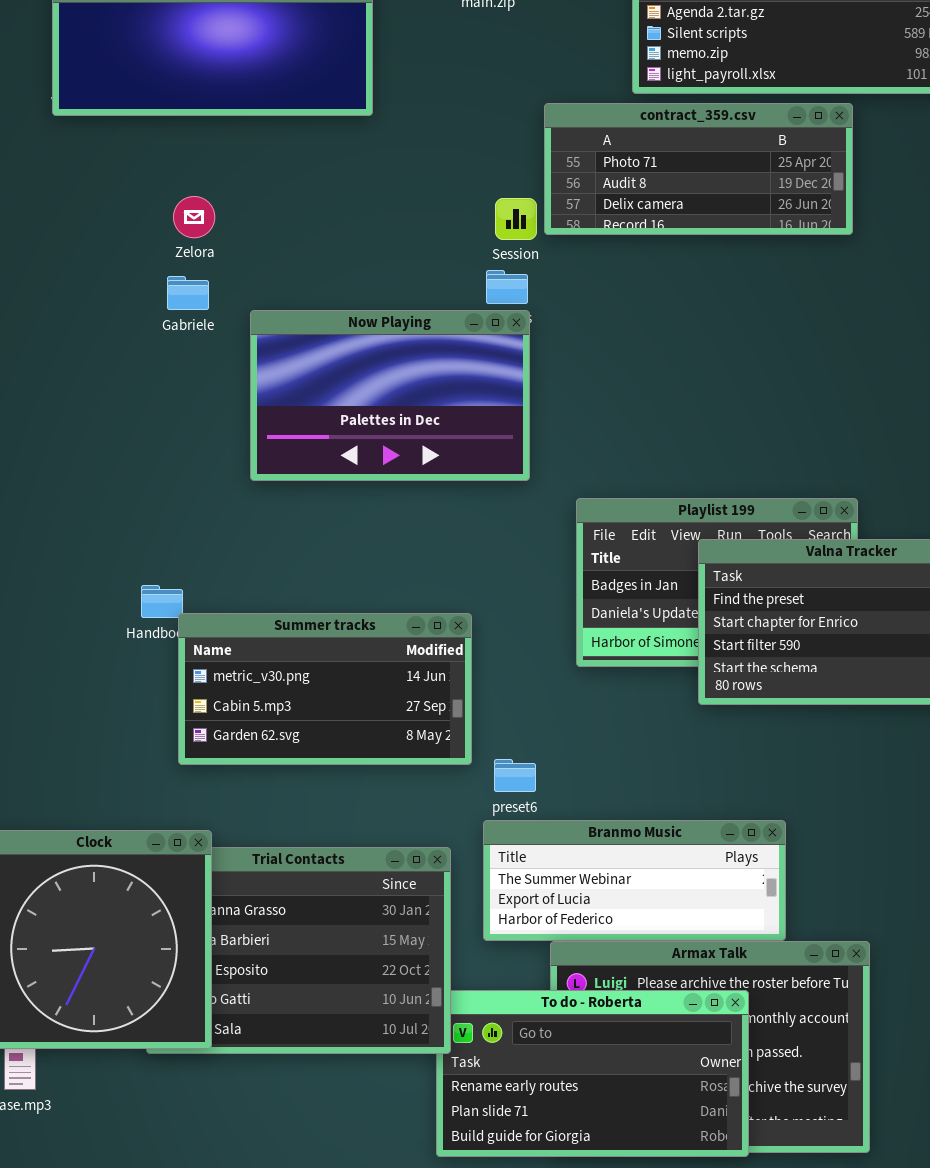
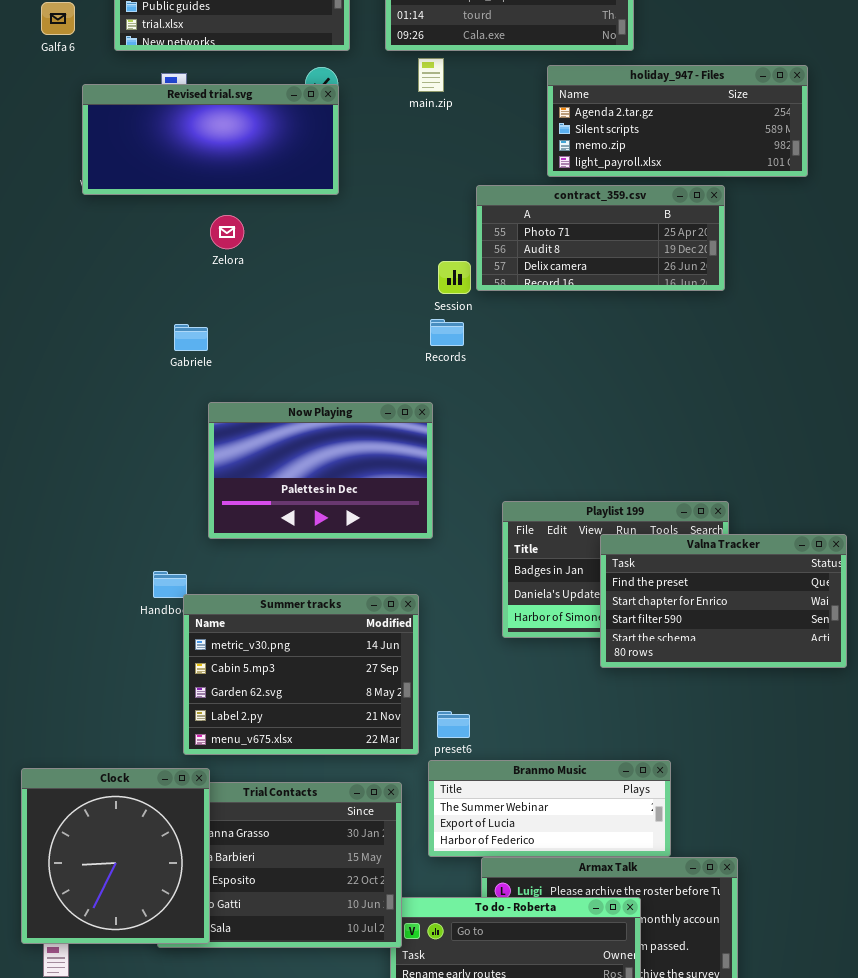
Zelora: [173,196,215,238] -> [210,215,244,249], moved
Now Playing: [250,310,530,481] -> [208,402,433,539], moved
Summer tracks: [178,613,472,765] -> [183,594,419,755], resized

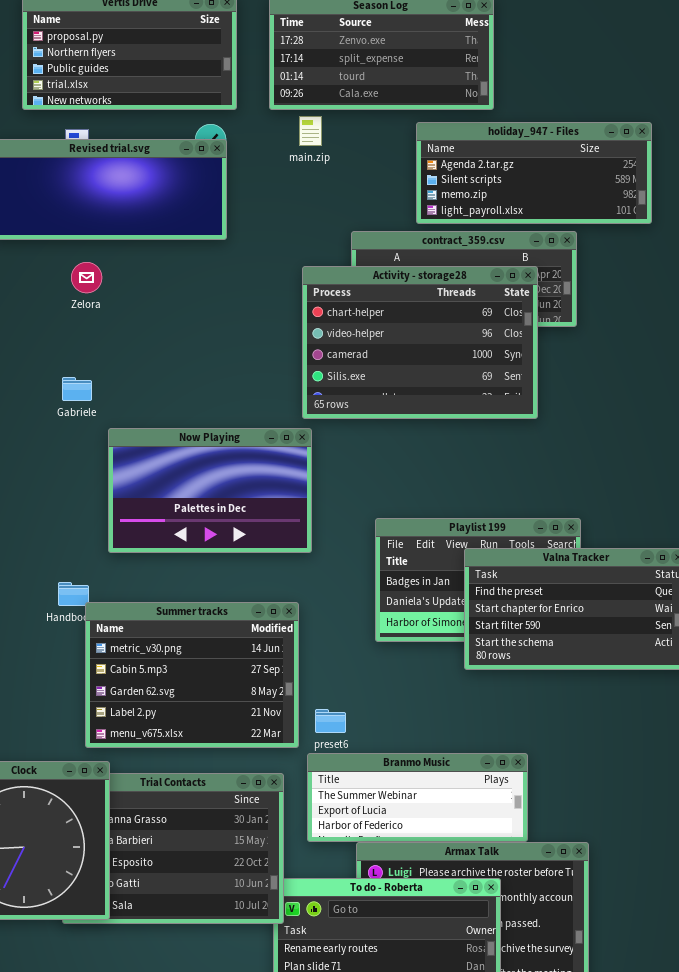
Zelora: [210,215,244,249] -> [71,262,102,293], moved
Activity - storage28: none -> [302,266,538,419], opened
Gabriele: [174,324,208,351] -> [62,377,92,401], moved

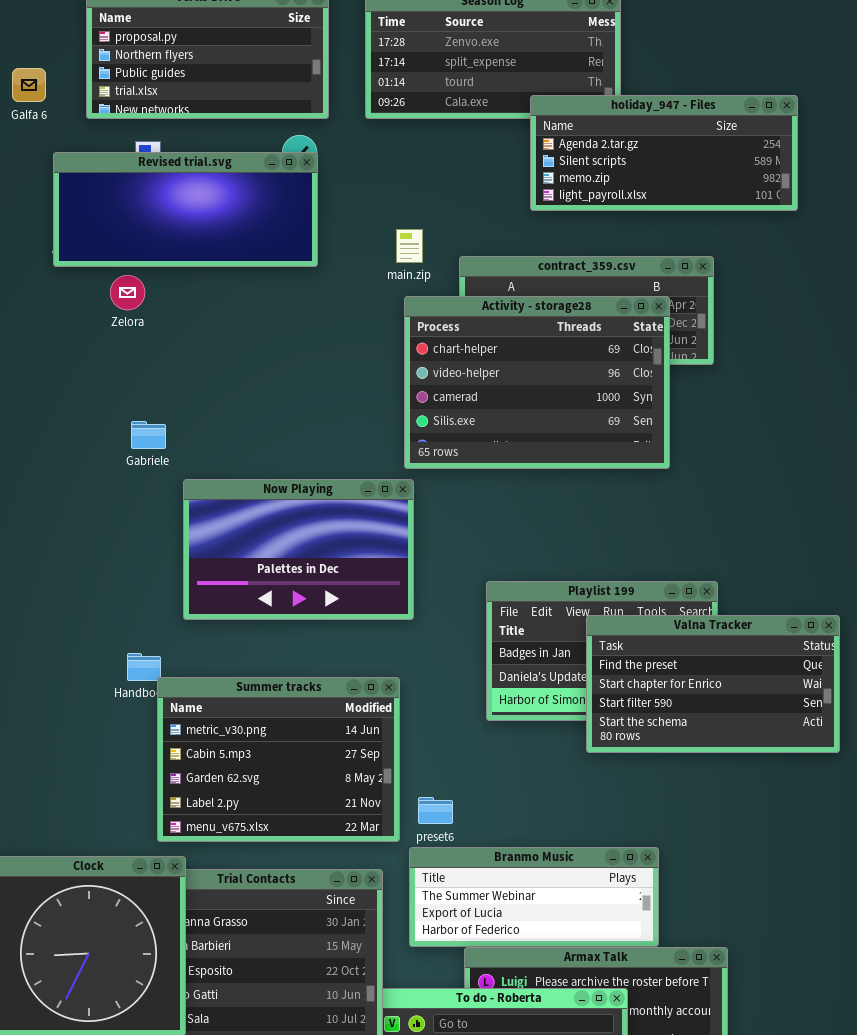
main.zip: [299,116,322,146] -> [396,229,423,263], moved
holiday_947 - Files: [416,122,652,224] -> [530,95,798,211], moved
Zelora: [71,262,102,293] -> [110,275,145,310], moved

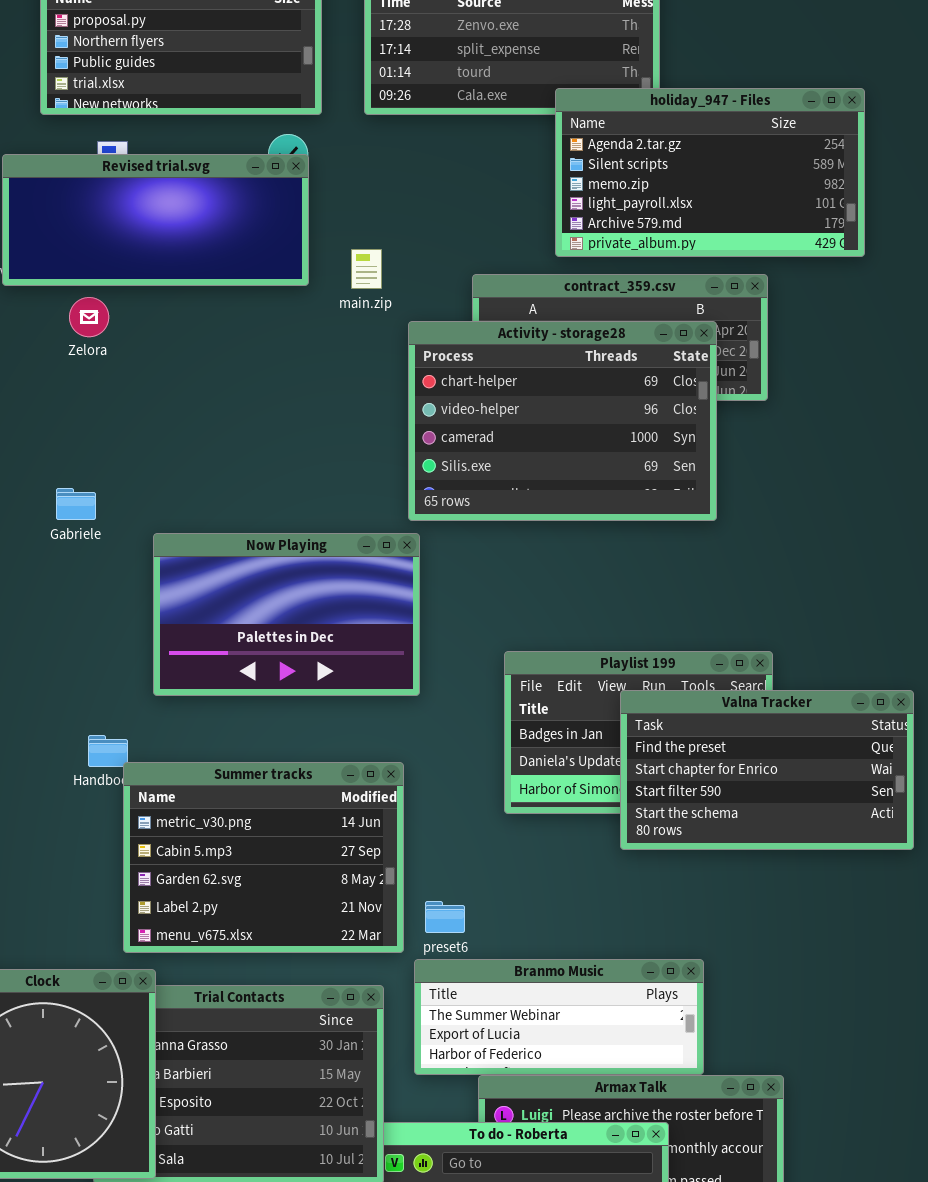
holiday_947 - Files: [530,95,798,211] -> [555,88,865,257], resized
main.zip: [396,229,423,263] -> [351,249,382,289], moved
Gabriele: [131,421,166,449] -> [56,488,96,520], moved

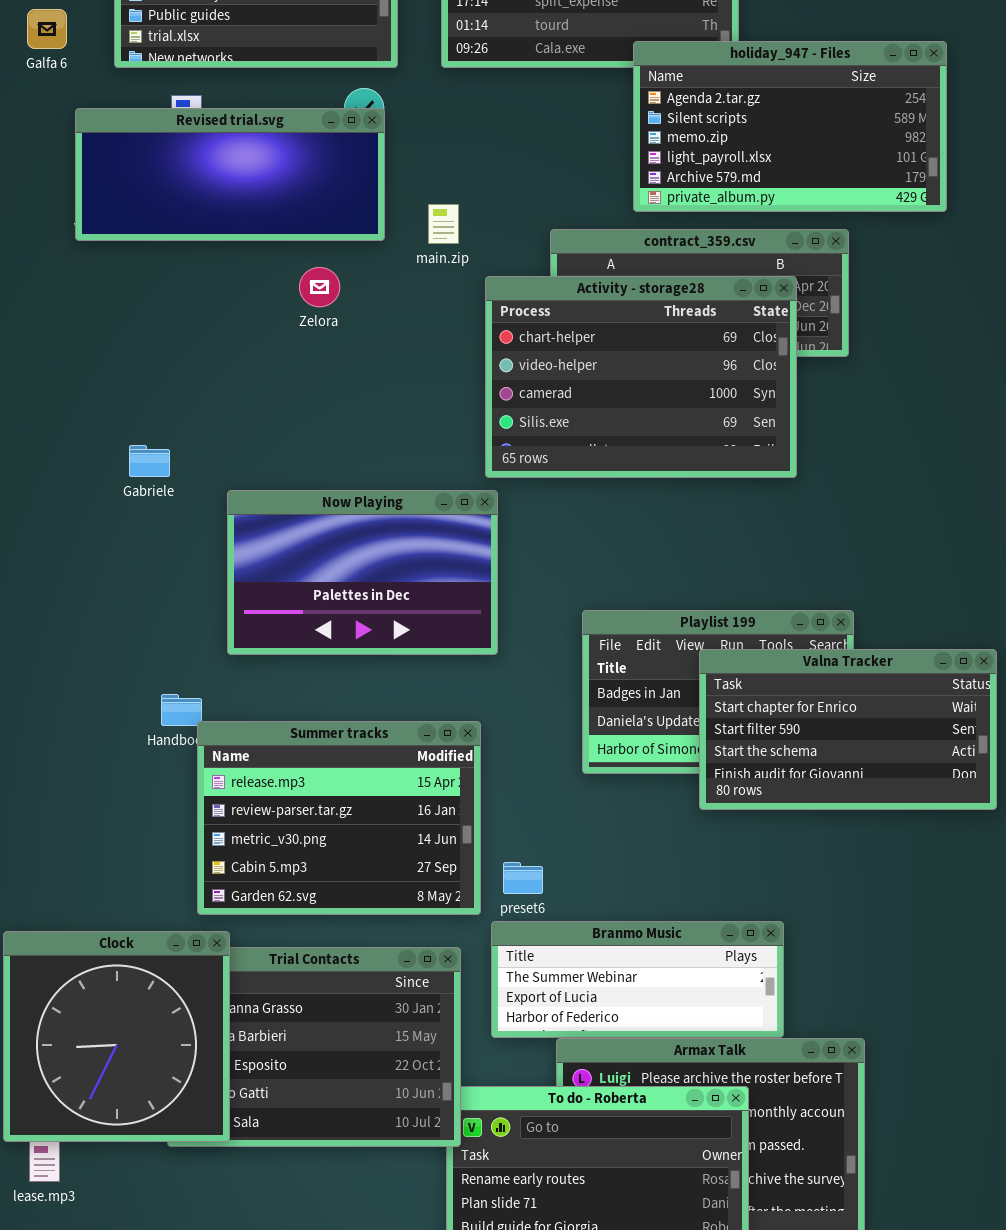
Zelora: [69,297,109,337] -> [299,267,340,307], moved
Valna Tracker: [620,690,914,850] -> [699,649,997,810], scrolled down 1 row
Summer tracks: [123,762,404,953] -> [197,721,481,915], scrolled up 2 rows

